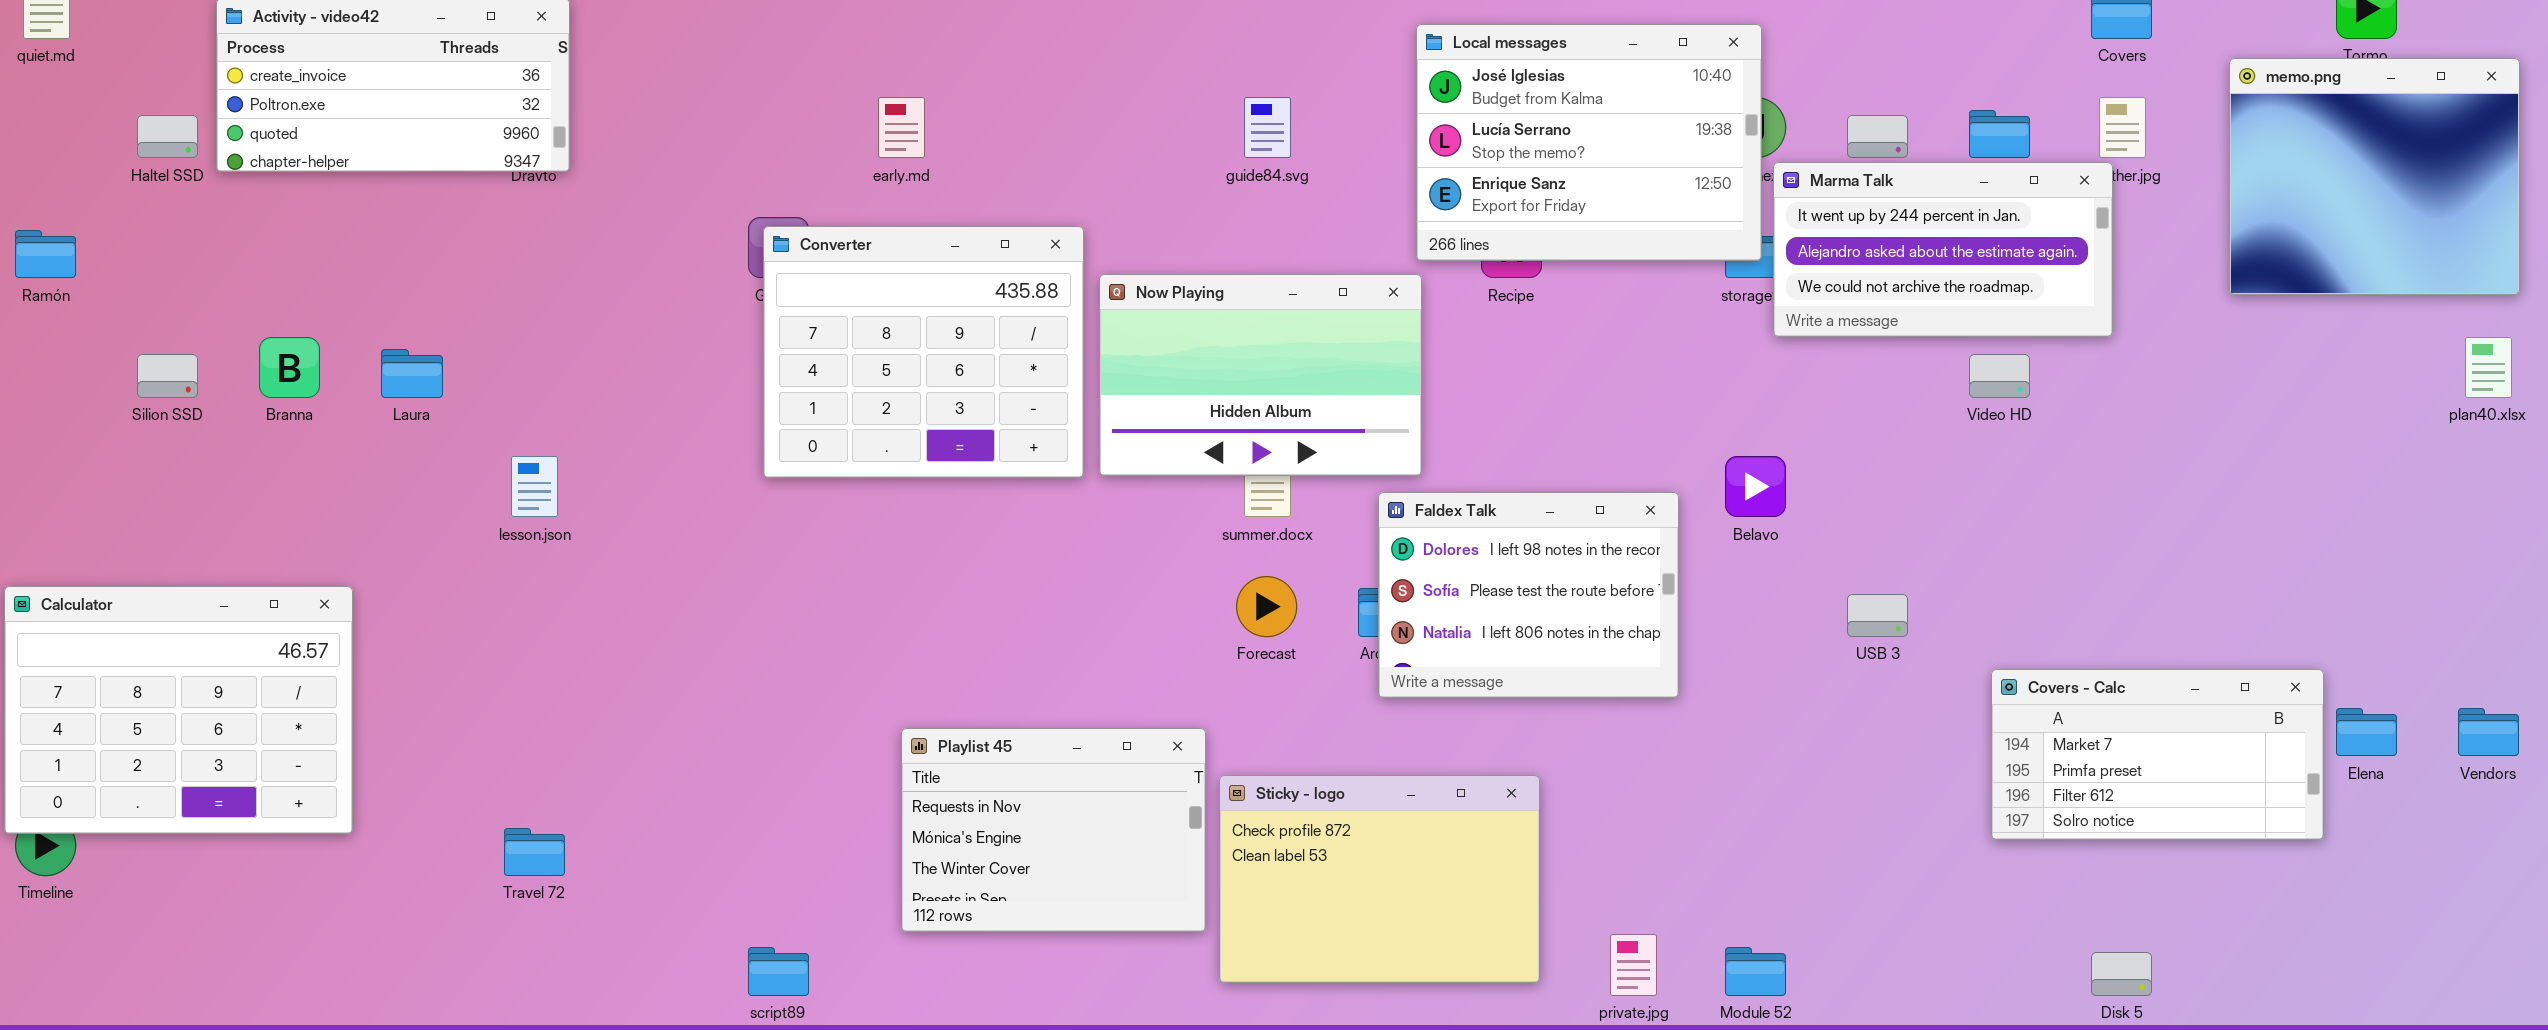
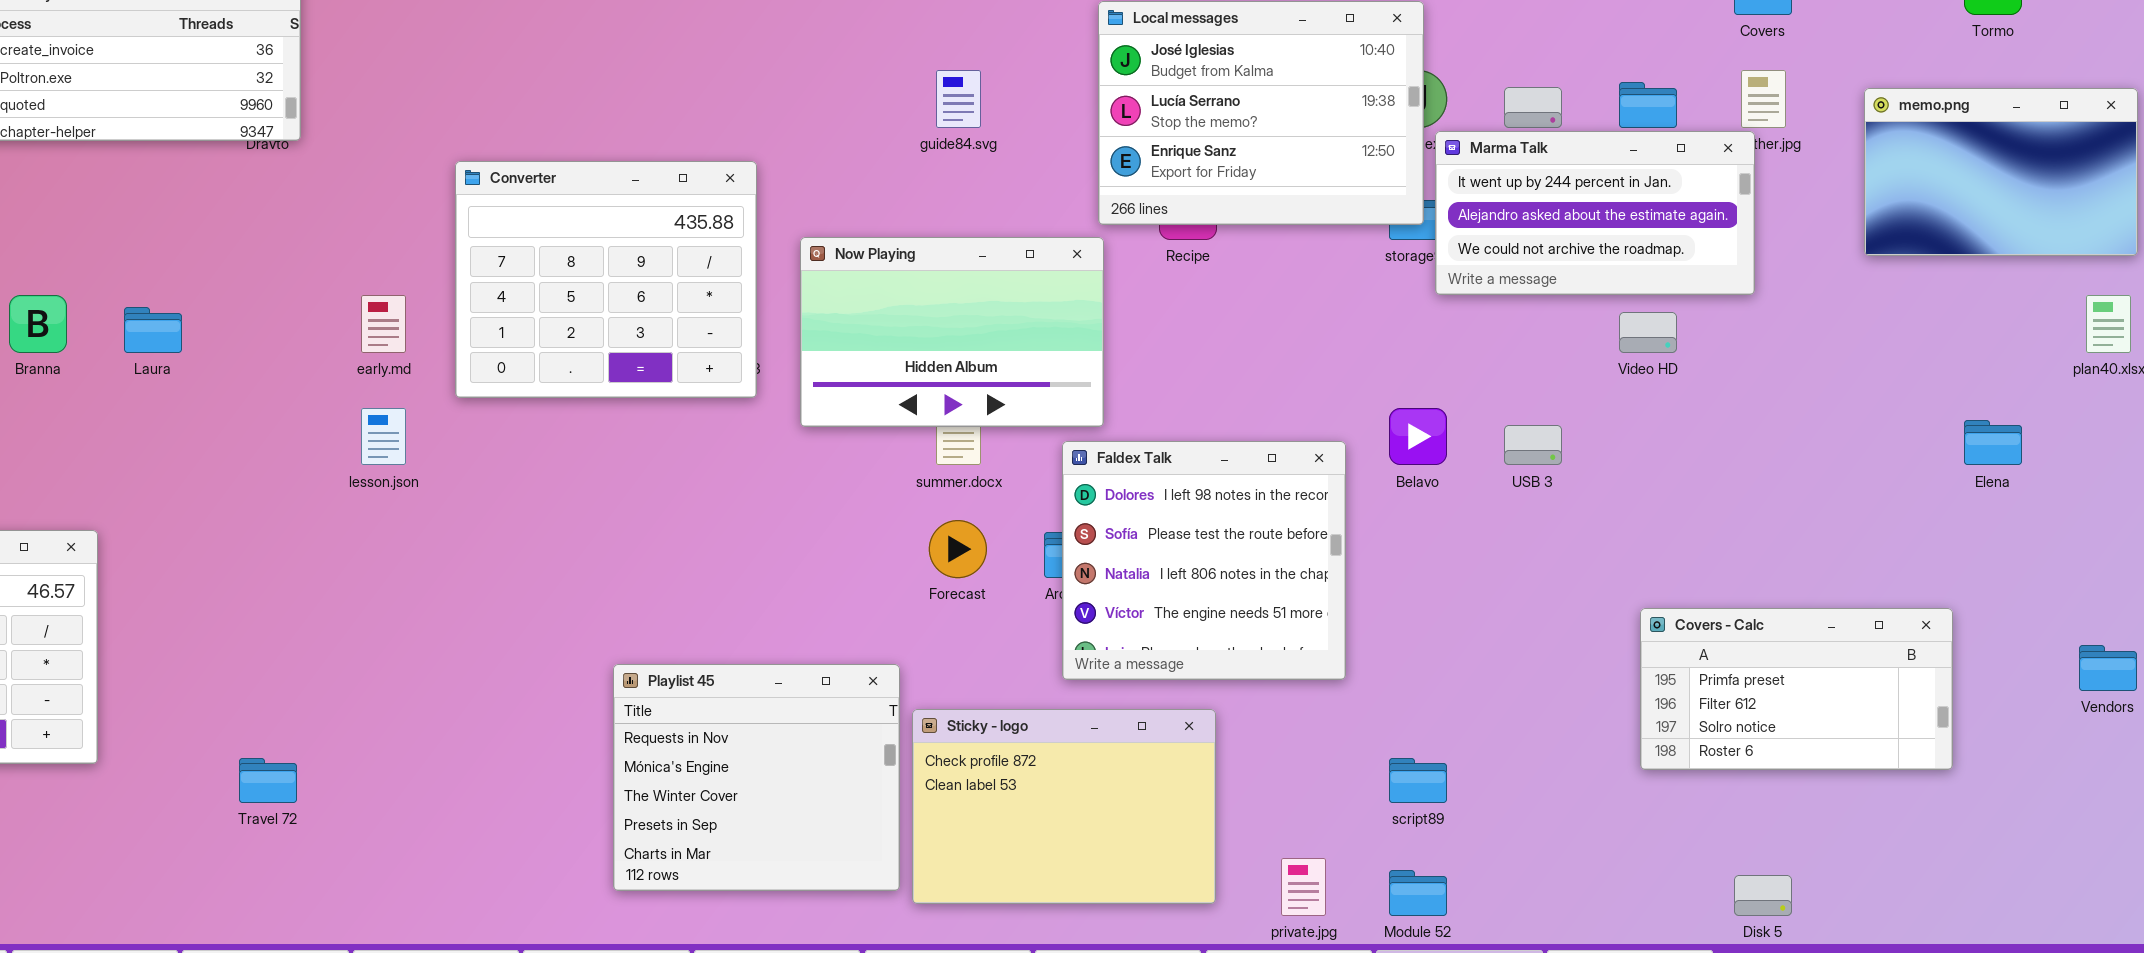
memo.png: [2229,58,2520,295] -> [1864,88,2138,256], resized
early.md: [878,97,925,158] -> [361,295,406,353], moved
Converter: [763,226,1084,478] -> [455,161,757,398], moved
lesson.json: [511,456,558,517] -> [361,408,406,465], moved
Faldex Talk: [1378,492,1679,698] -> [1062,441,1346,680], resized
USB 3: [1847,594,1908,637] -> [1504,425,1562,465], moved
Covers - Calc: [1991,669,2324,840] -> [1640,608,1953,770], scrolled down 1 row
Elena: [2336,708,2397,756] -> [1964,420,2022,465], moved
Playlist 45: [901,728,1206,932] -> [613,664,900,891], resized
script89: [748,947,809,996] -> [1389,758,1447,803], moved

